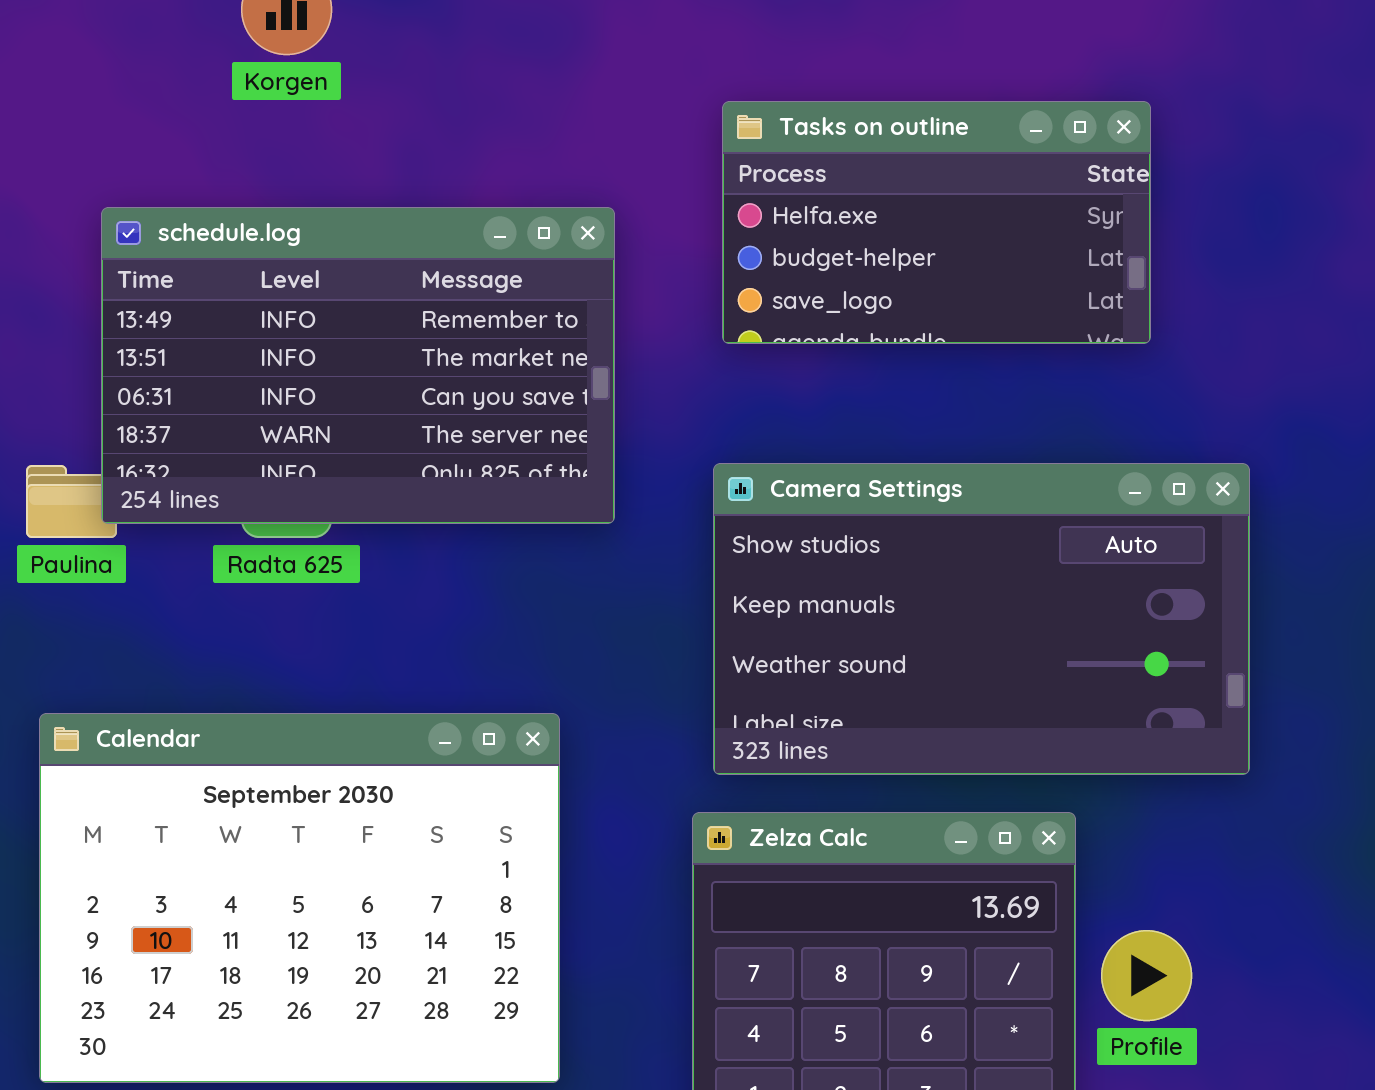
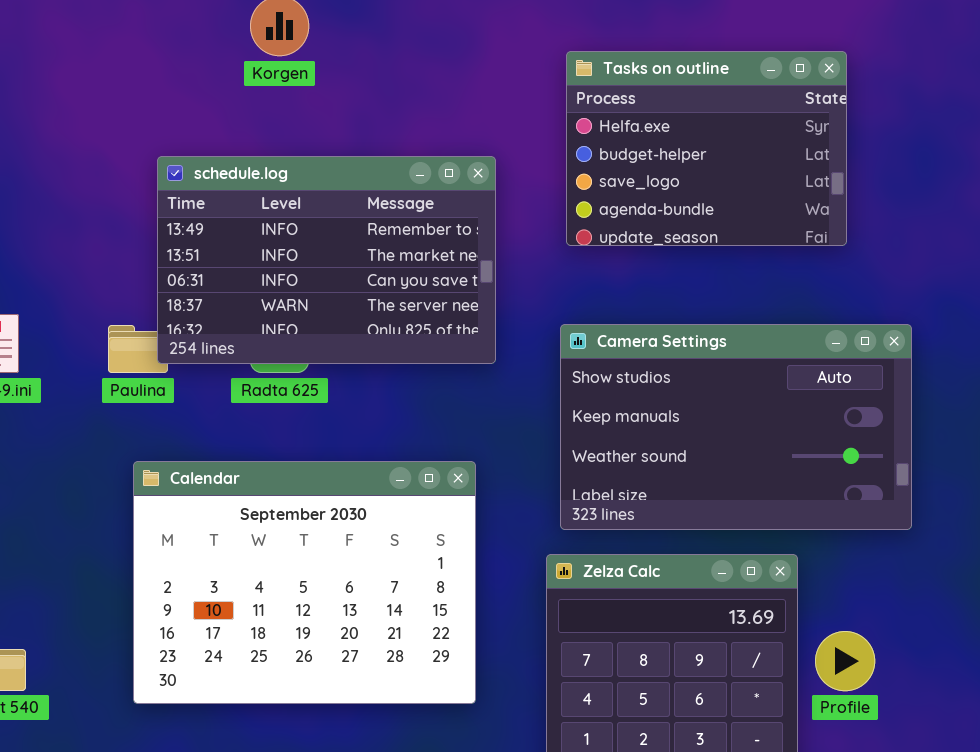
Tasks on outline: [722,101,1151,344] -> [566,51,847,246], resized
Calendar: [39,713,560,1083] -> [133,461,476,704], moved

